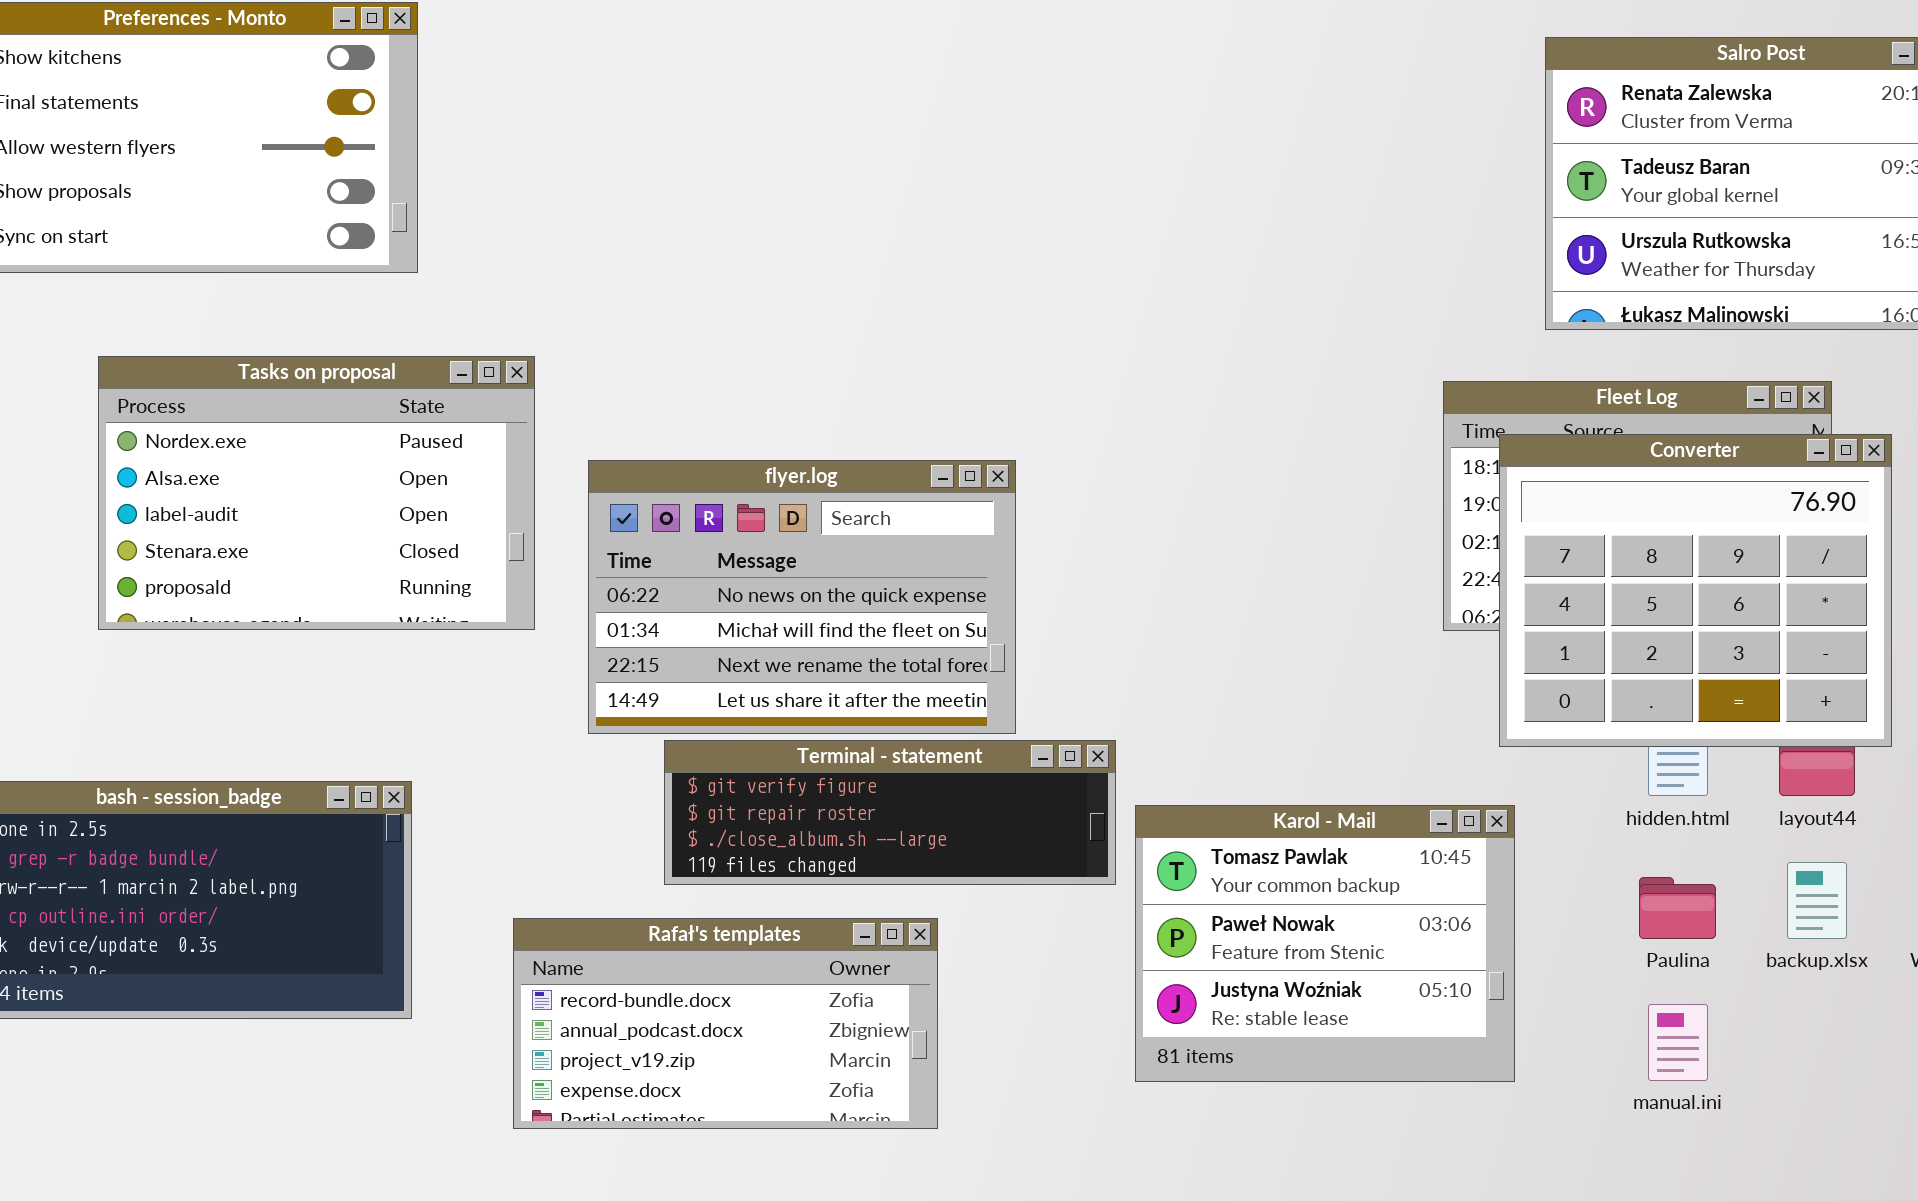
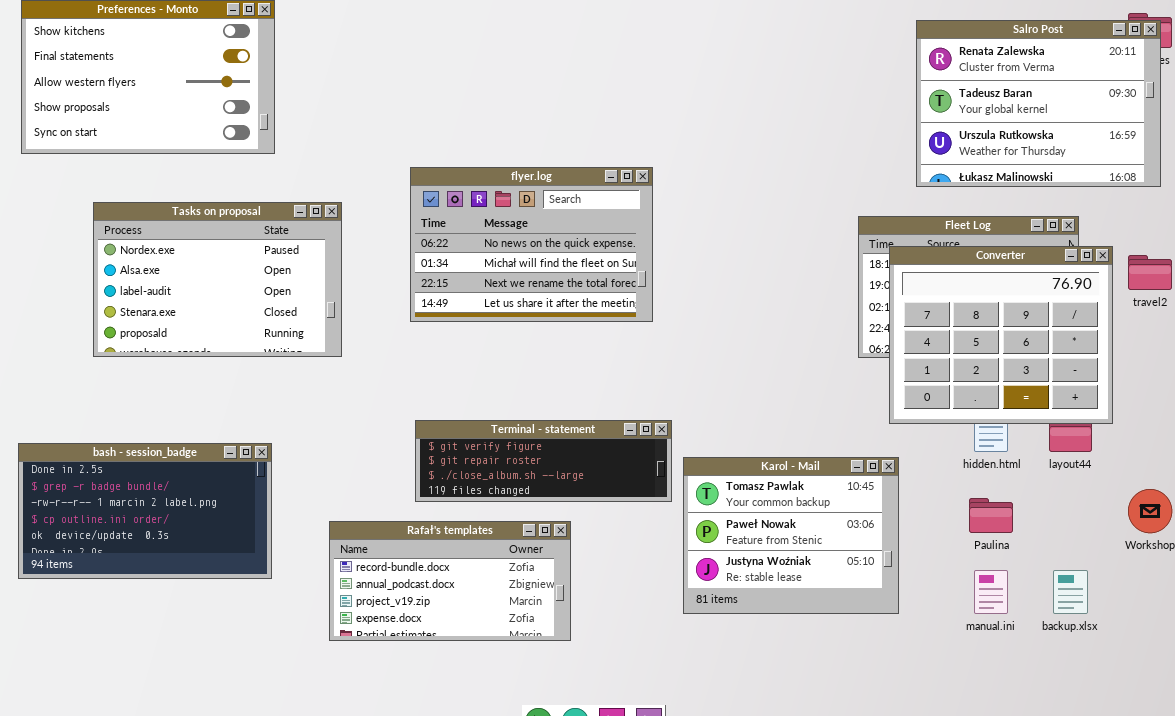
flyer.log: [588,460,1016,734] -> [410,167,653,322], moved
backup.xlsx: [1787,862,1847,939] -> [1053,570,1088,614], moved

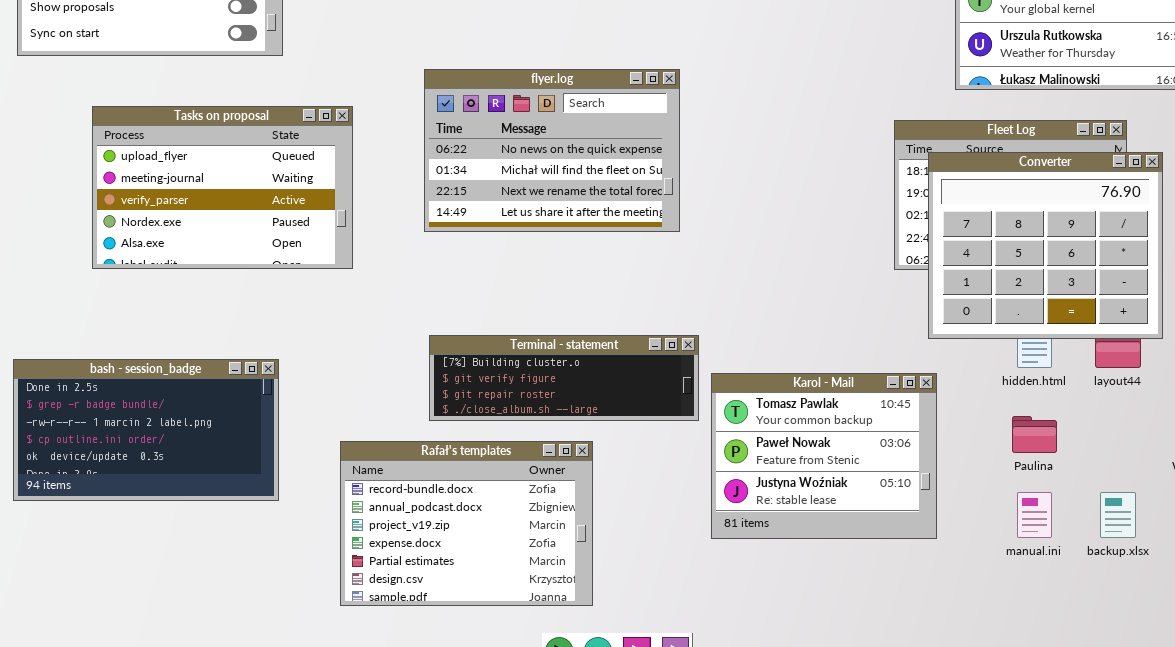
Tasks on proposal: [93,202,342,357] -> [92,106,353,269], scrolled up 3 rows
Terminal - statement: [415,420,672,502] -> [429,335,699,421], scrolled up 1 row
Rafał's templates: [329,521,571,641] -> [340,441,593,606], resized

